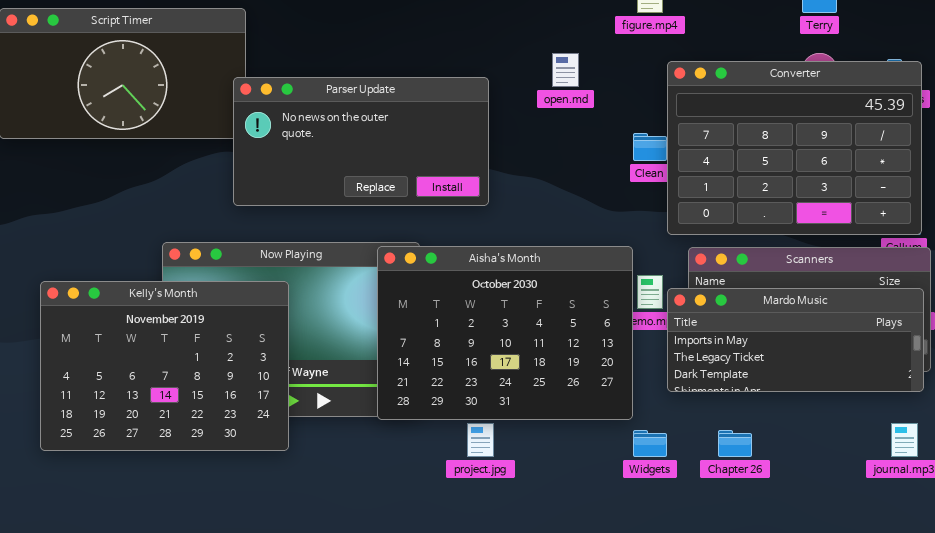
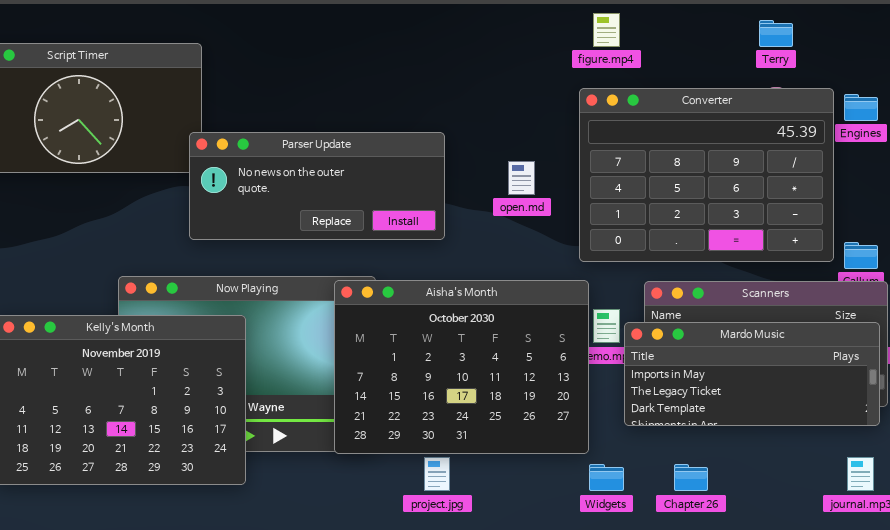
open.md: [552,53,579,87] -> [508,161,535,195], moved
Converter: [667,61,922,235] -> [579,88,834,262], moved
Parser Update: [233,77,489,206] -> [189,132,445,240], resized

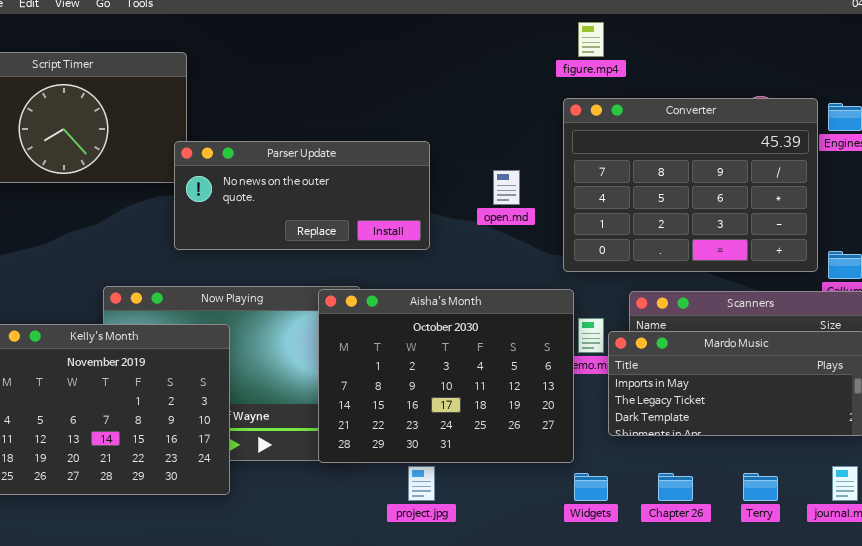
Terry: [759,20,793,47] -> [743,473,778,501], moved

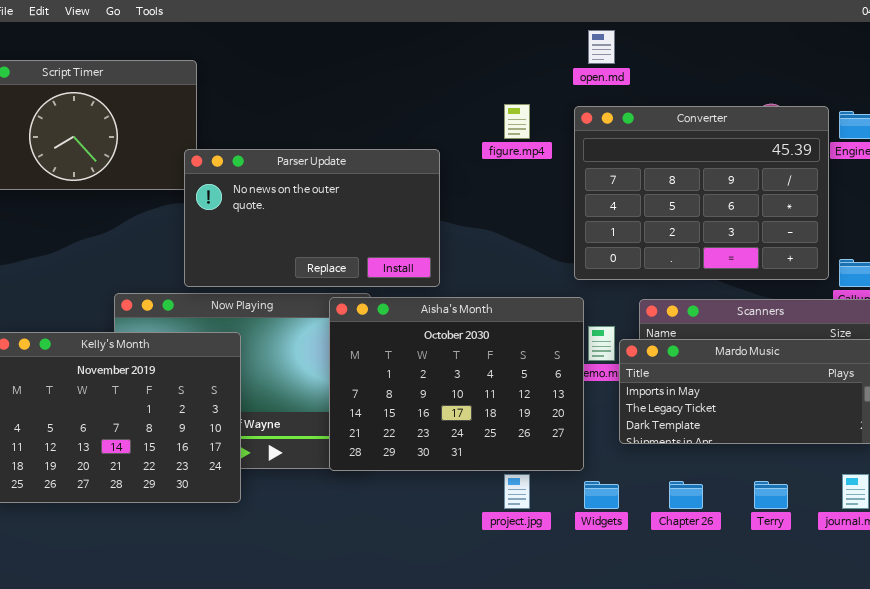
figure.mp4: [578,22,604,57] -> [504,104,530,139], moved
Parser Update: [174,141,430,250] -> [184,149,440,287], resized
open.md: [493,170,520,205] -> [588,30,615,64], moved
project.jpg: [408,466,435,501] -> [504,474,530,509], moved

